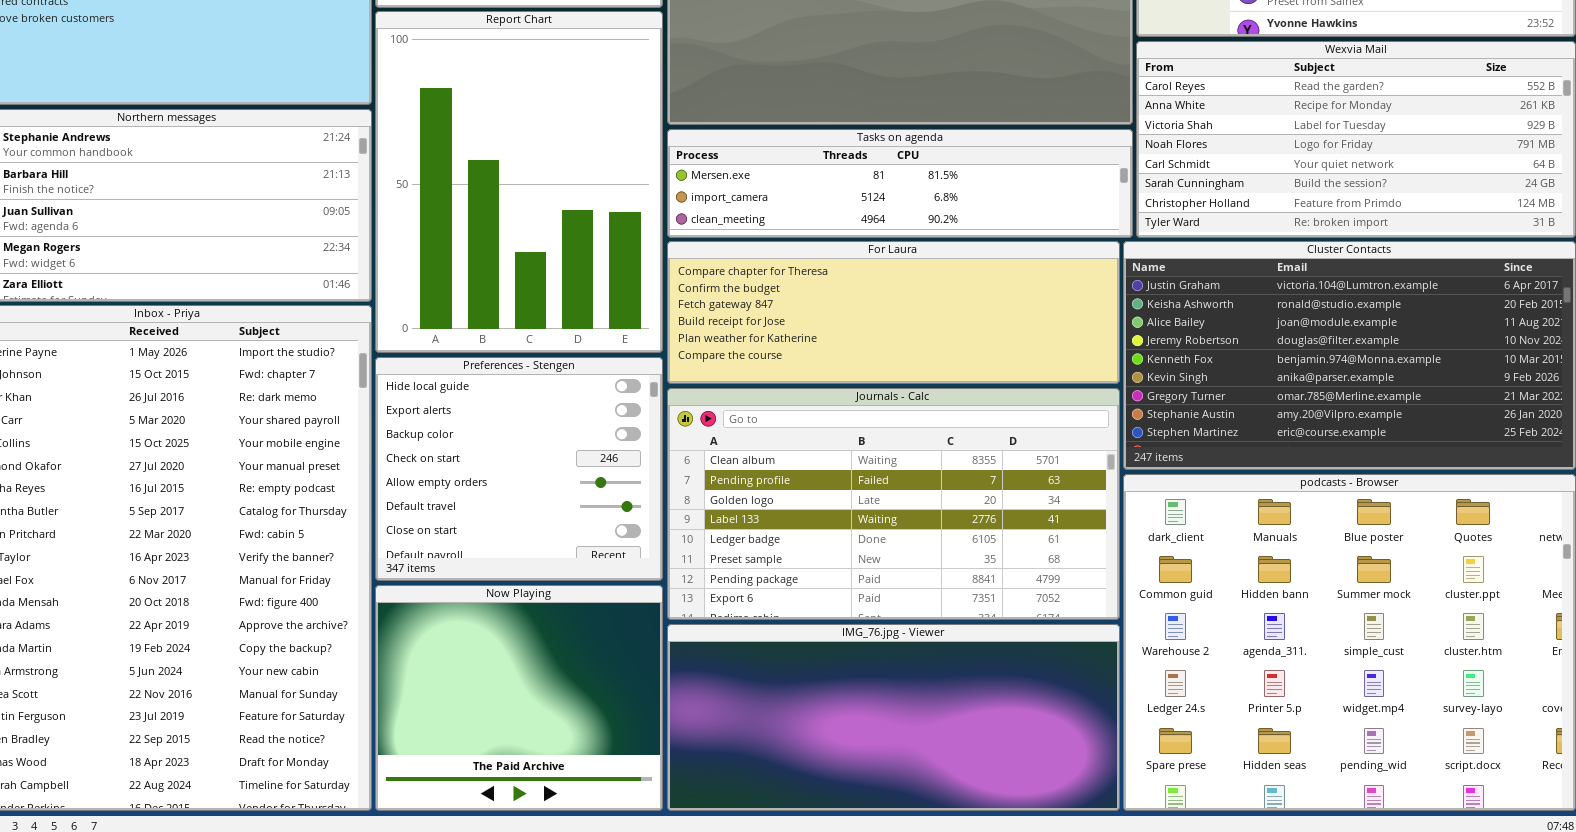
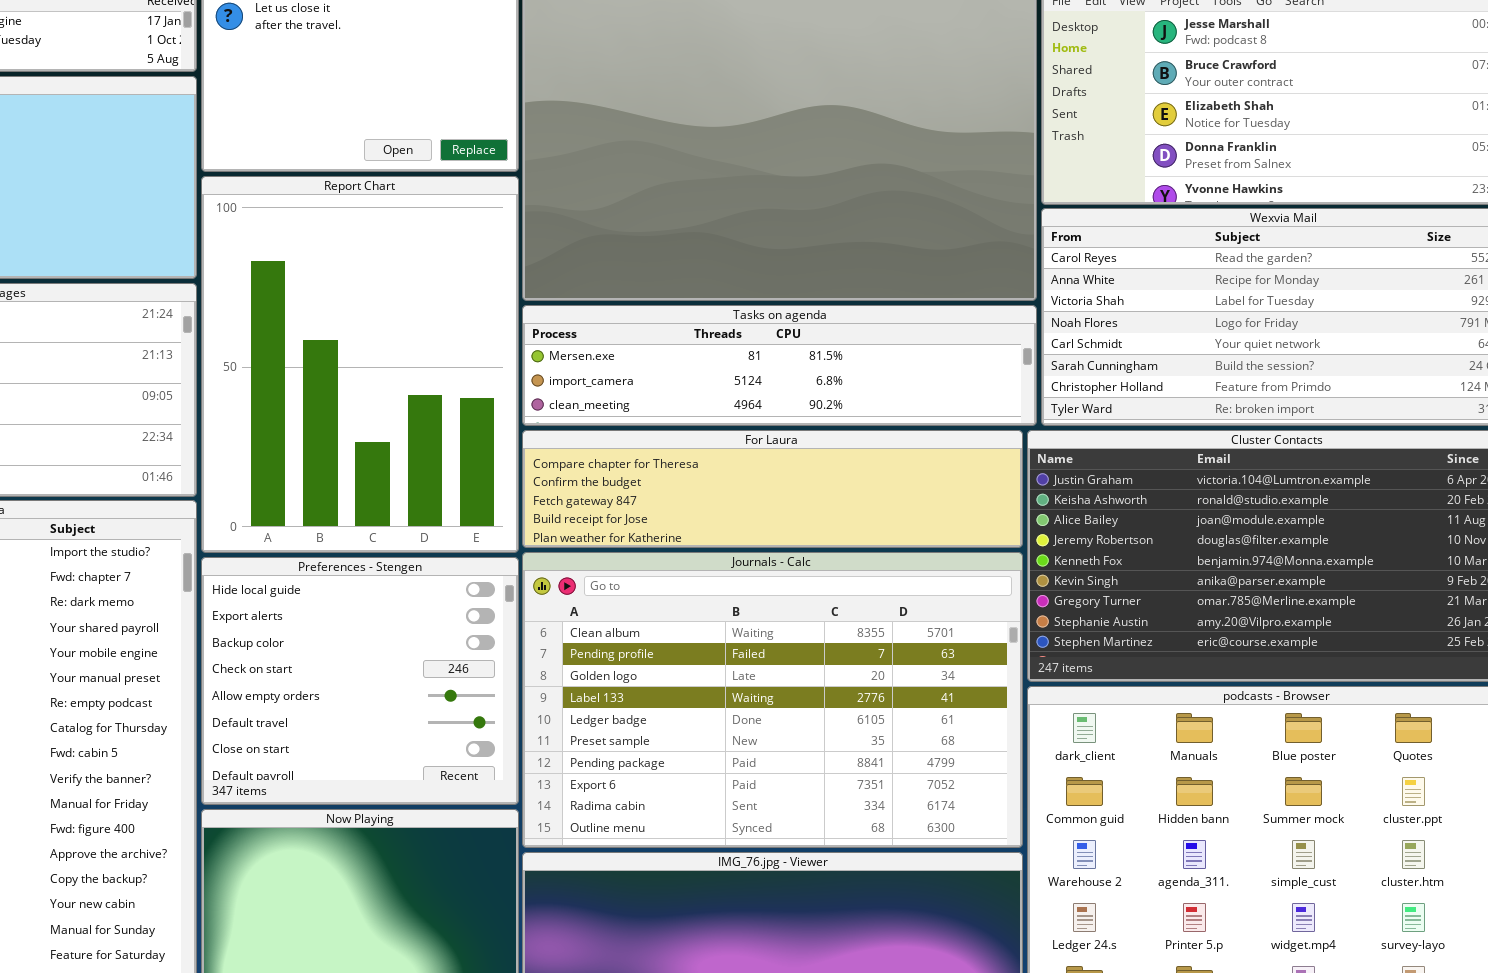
For Laura: [667,241,1120,384] -> [522,430,1023,548], resized
Journals - Calc: [667,388,1120,620] -> [522,552,1023,848], resized

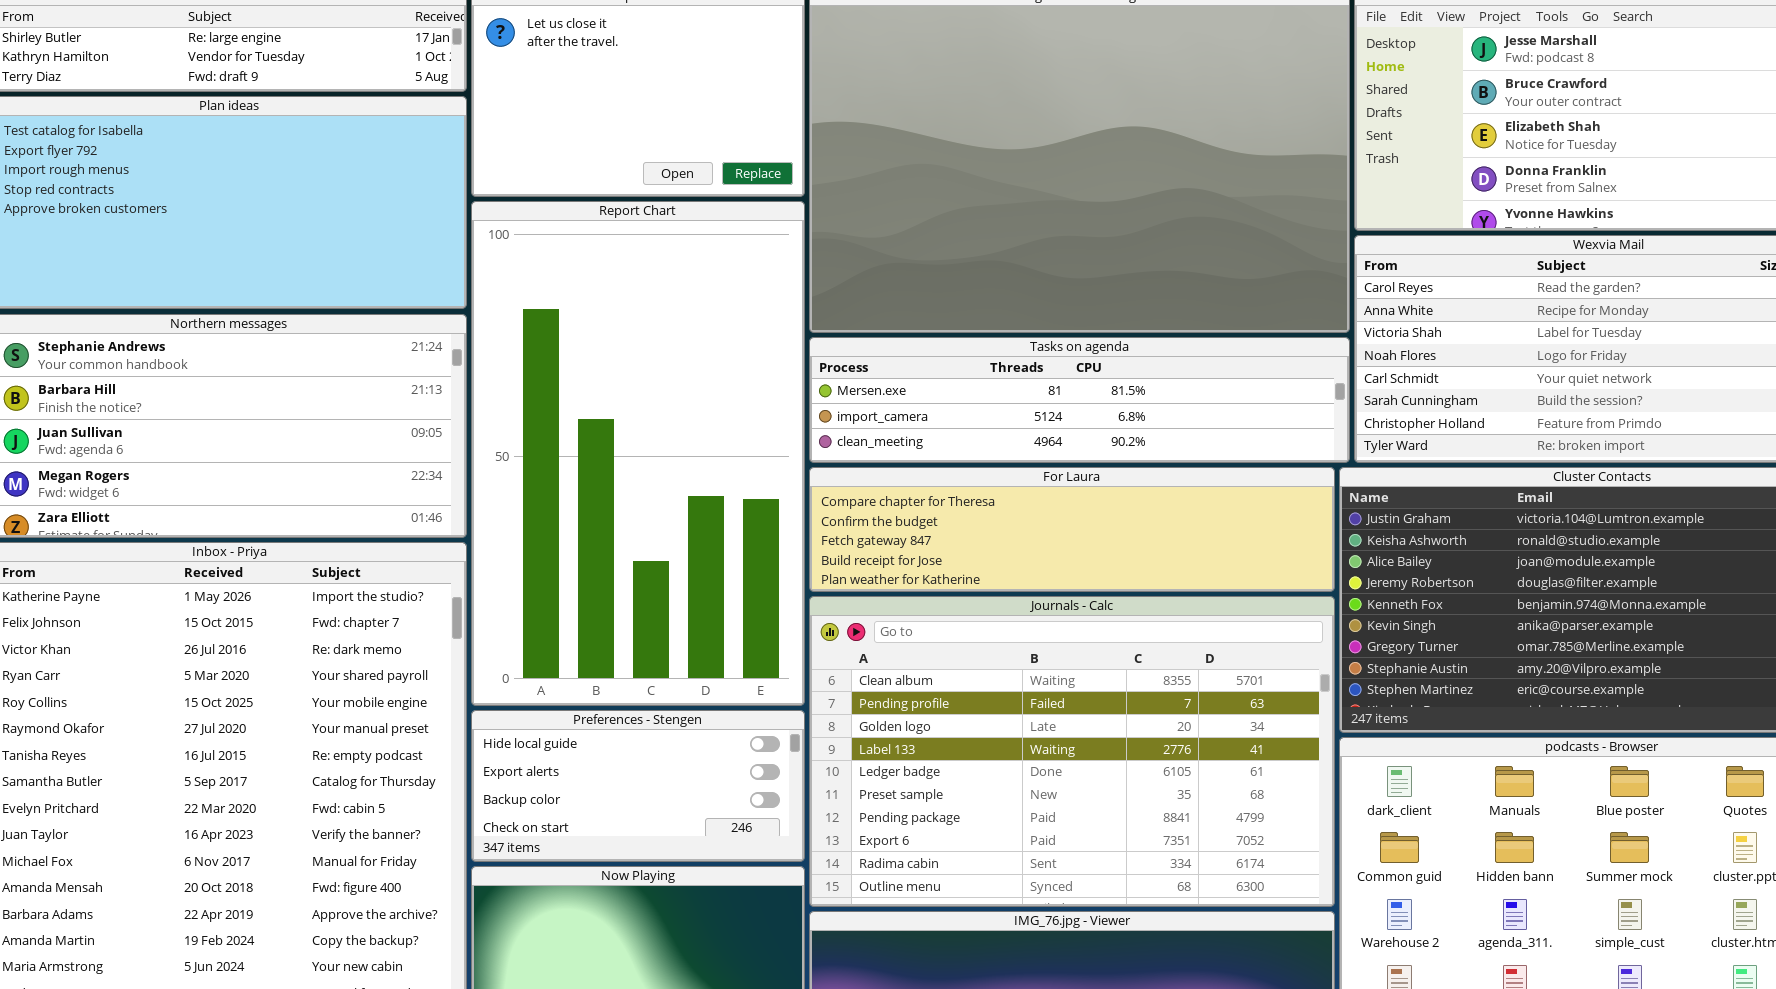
Report Chart: [201,176,519,553] -> [471,201,805,706], resized
Preferences - Stengen: [201,557,519,805] -> [471,710,805,862], resized

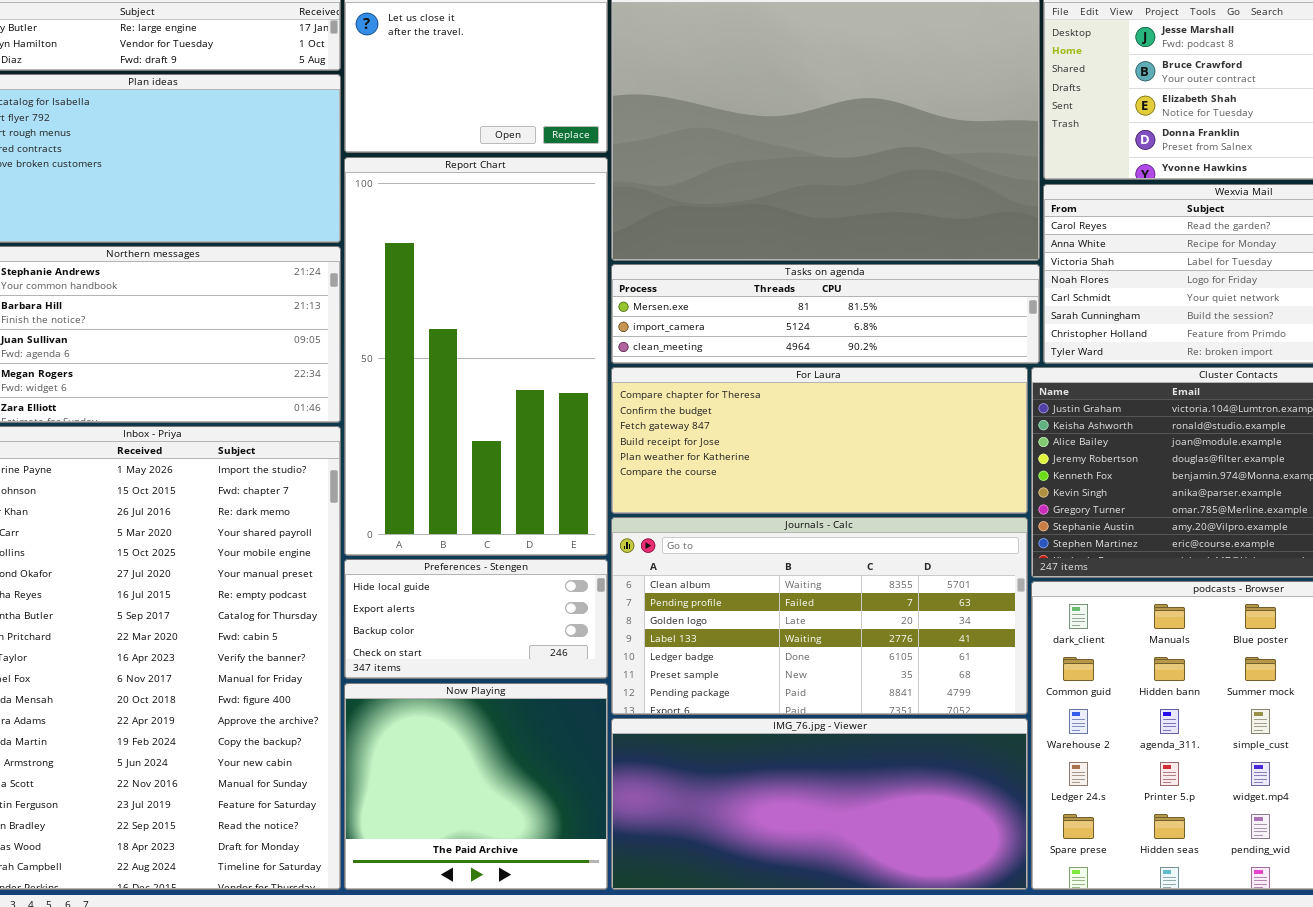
For Laura: [809,467,1335,592] -> [611,367,1028,514], resized
Journals - Calc: [809,596,1335,907] -> [611,517,1028,715], resized

